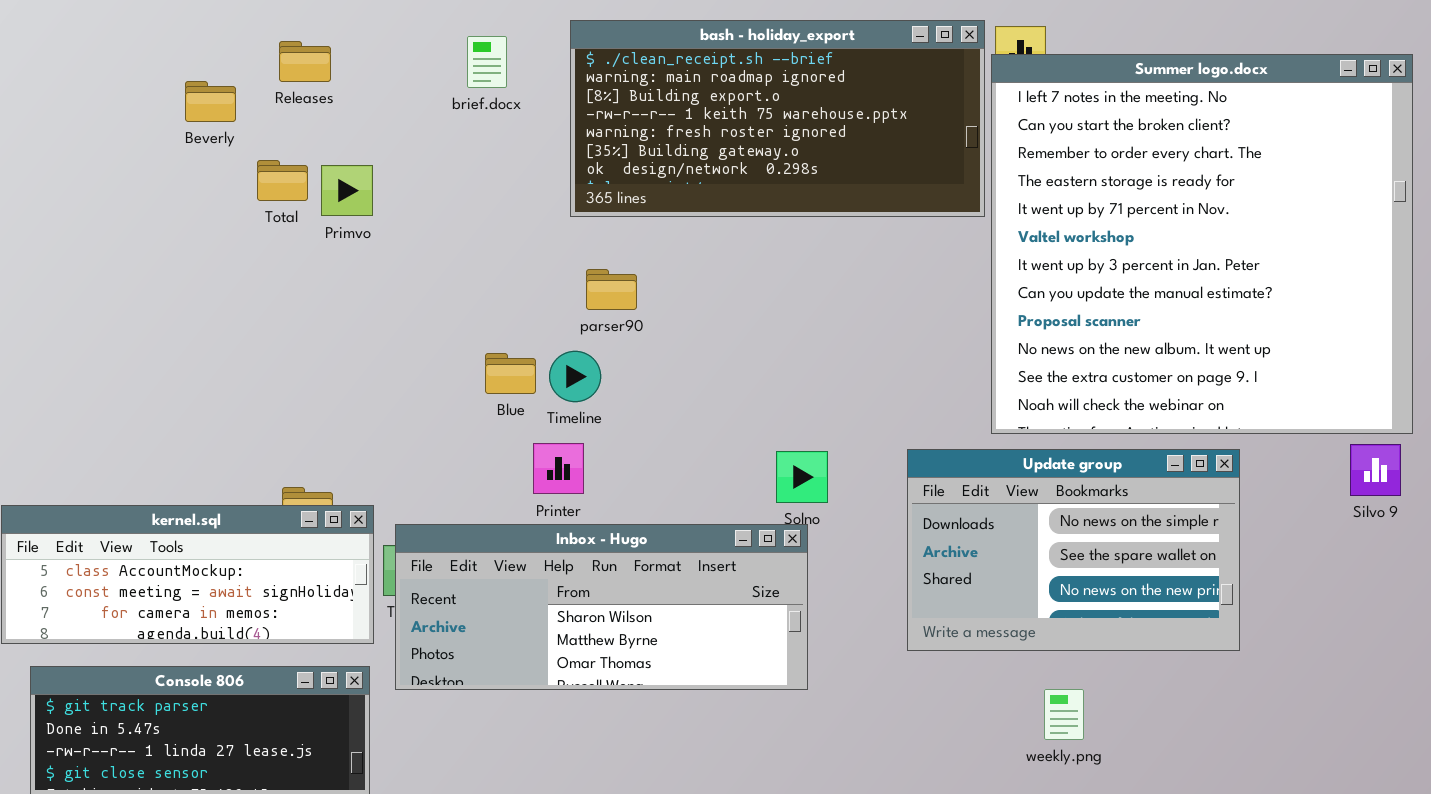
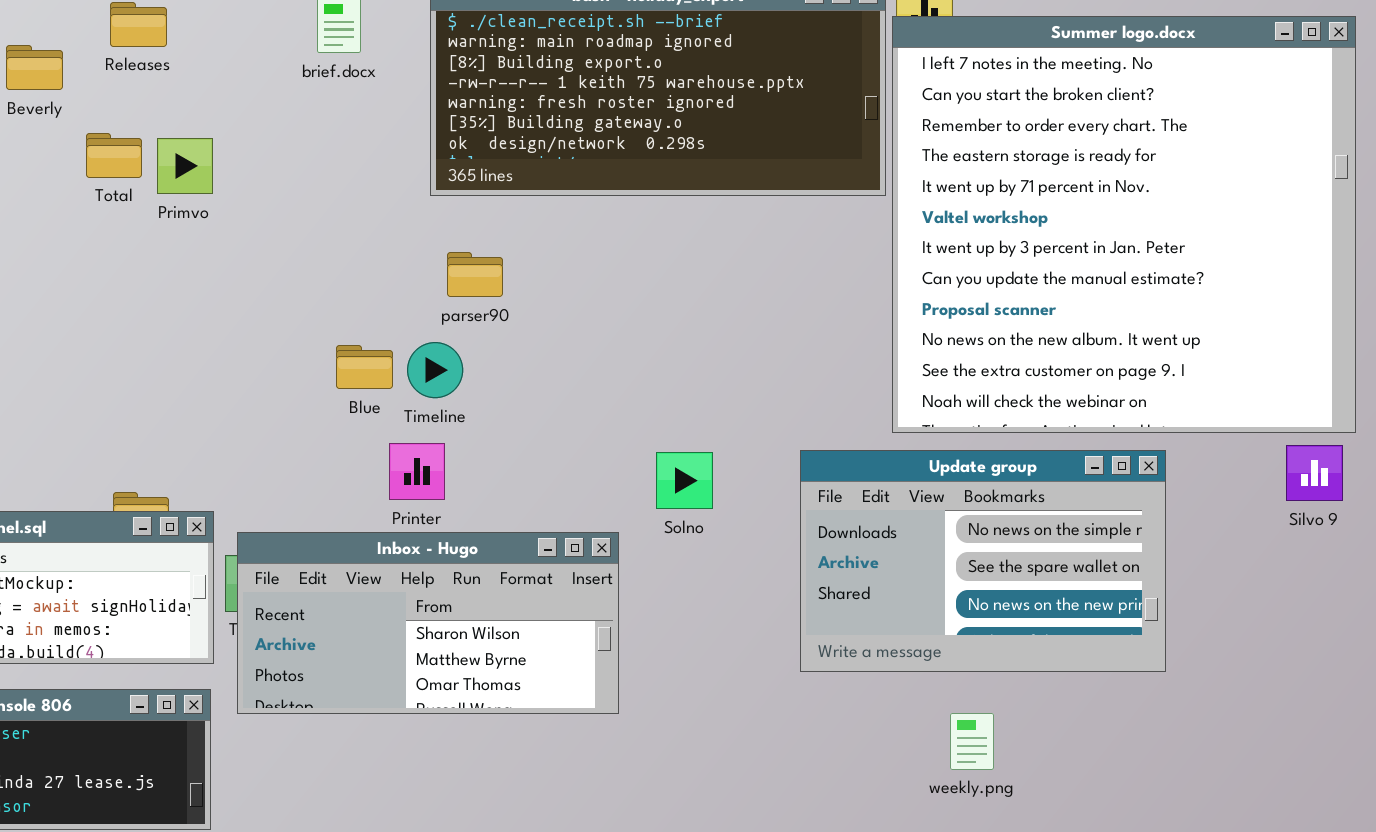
Inbox - Hugo: [395,524,808,690] -> [237,532,619,714], resized

